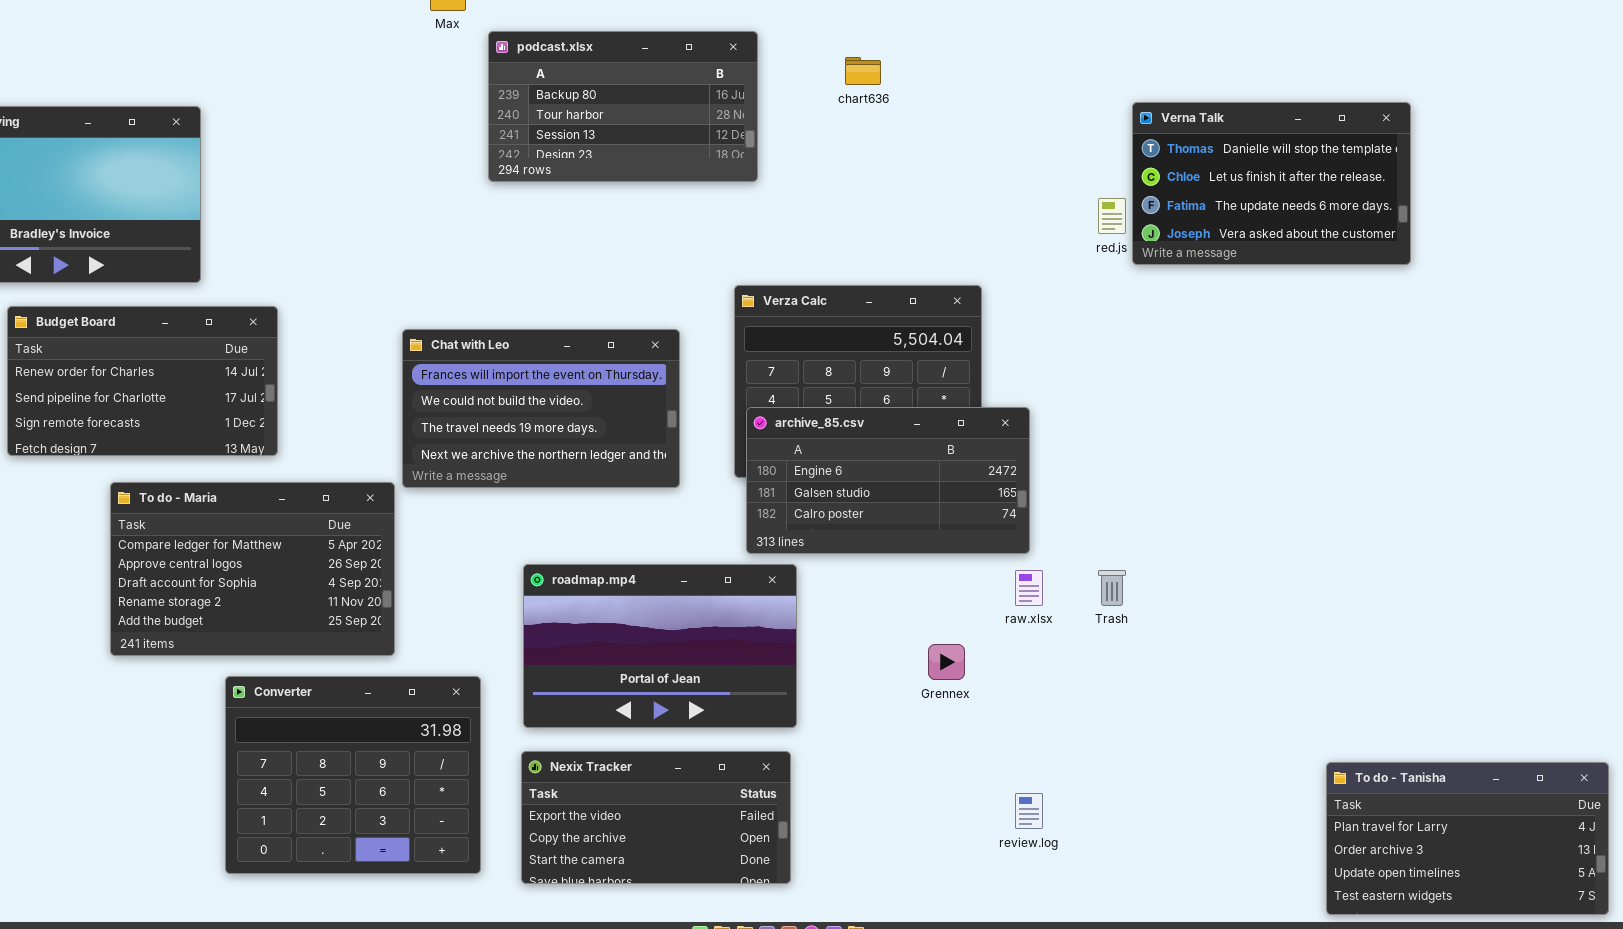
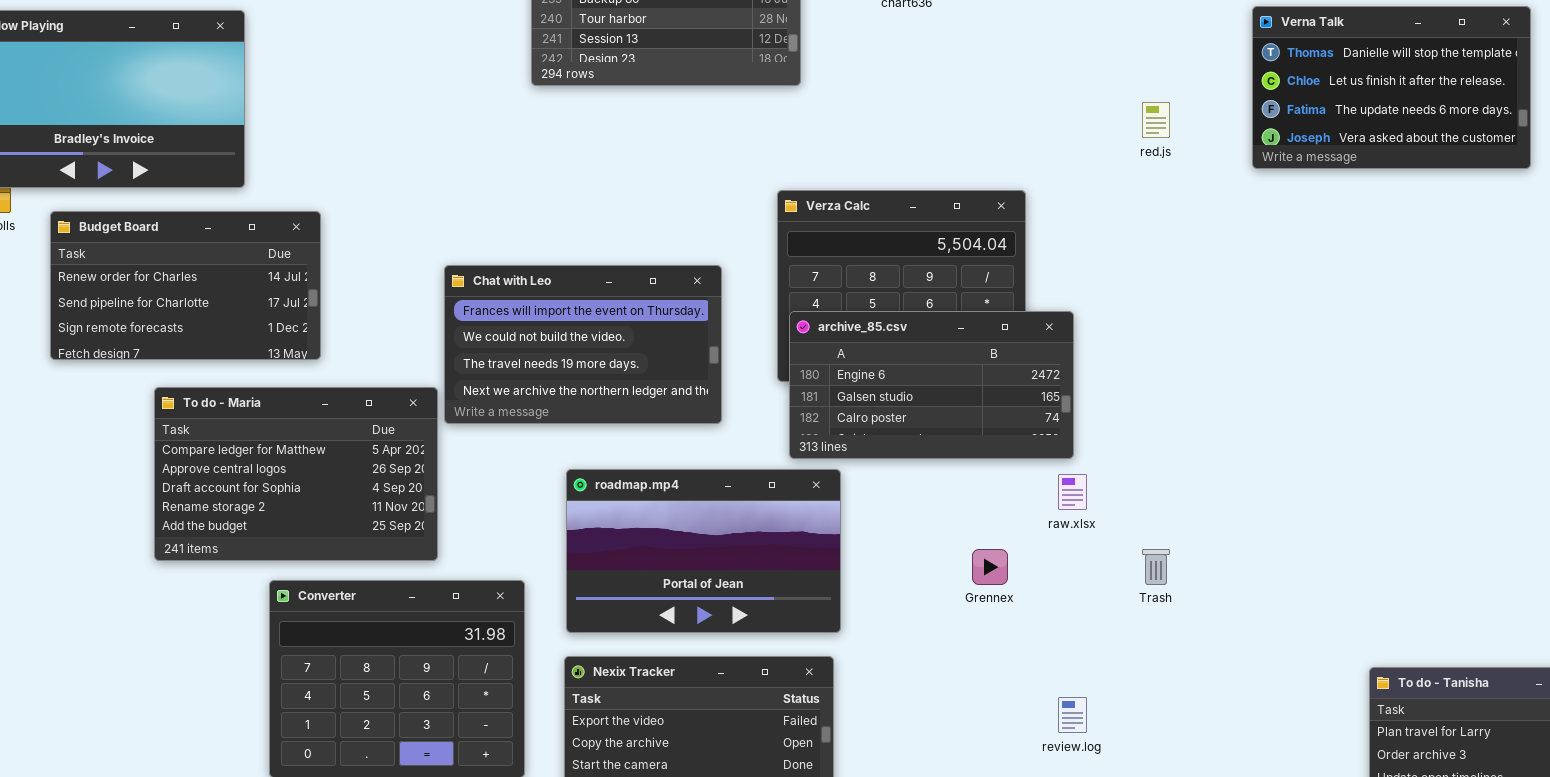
Verna Talk: [1132,102,1411,265] -> [1252,6,1531,169], moved
Chat with Leo: [402,329,680,488] -> [444,265,722,424], moved
Trash: [1098,570,1126,606] -> [1142,549,1170,585], moved

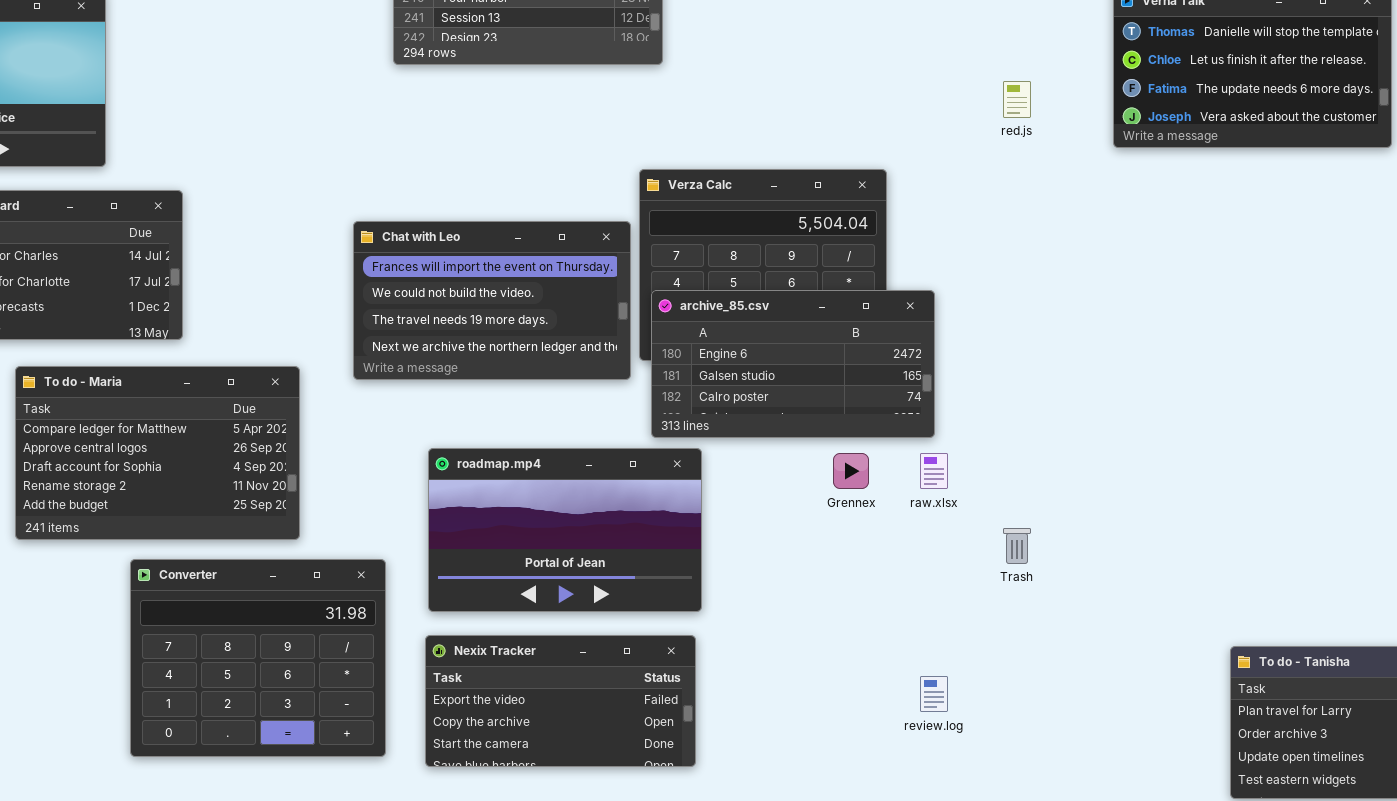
Chat with Leo: [444,265,722,424] -> [353,221,631,380], moved
Grennex: [972,549,1008,585] -> [833,453,869,489], moved

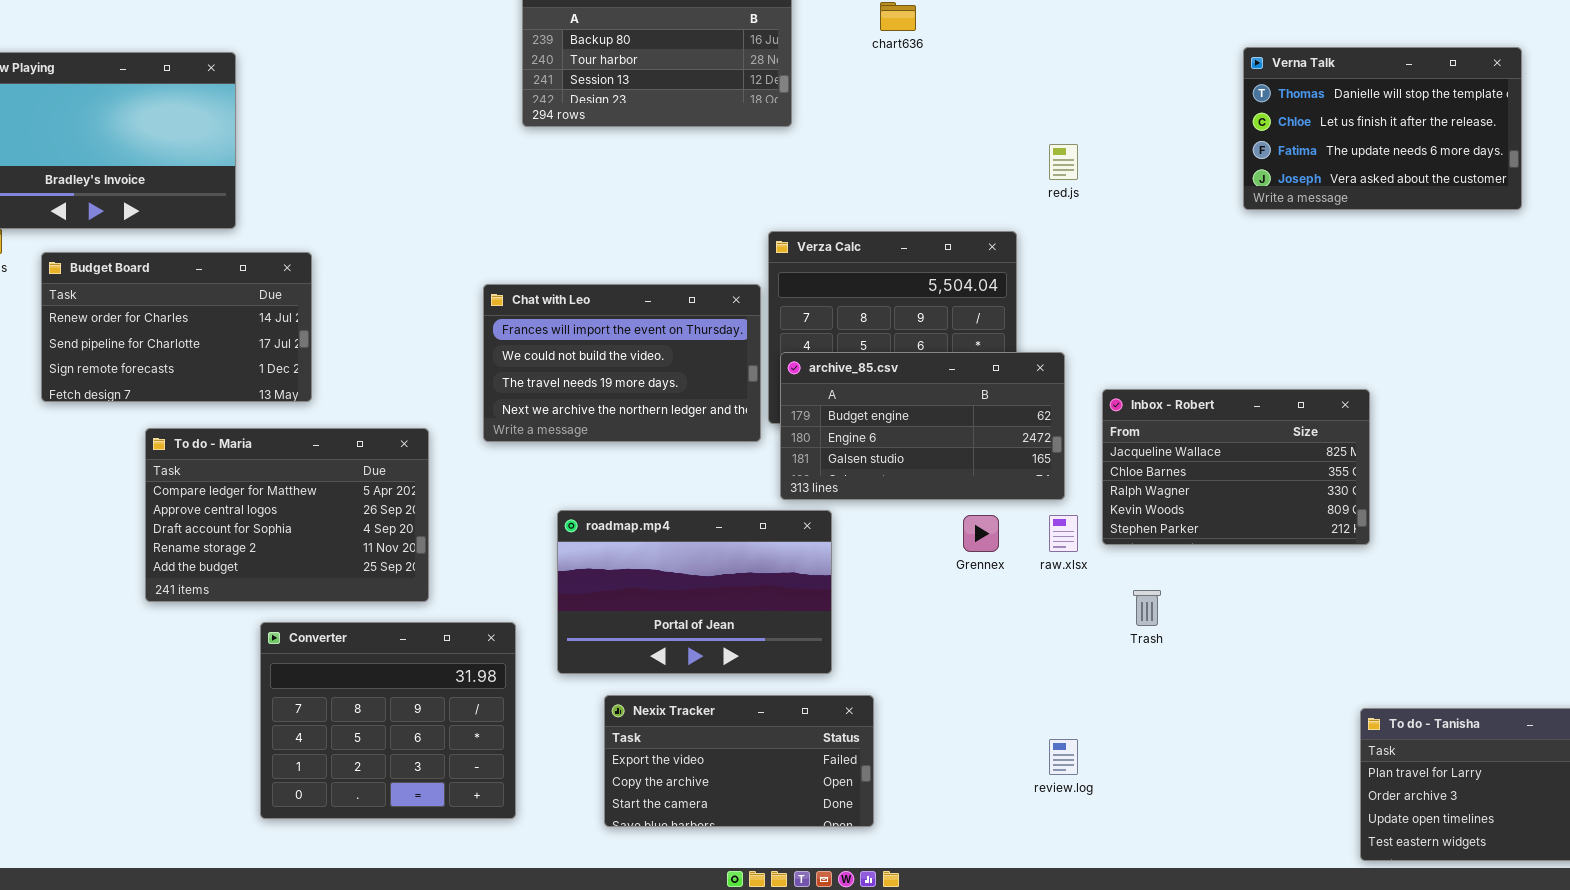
red.js: [1003,81,1031,118] -> [1049,144,1078,180], moved
archive_85.csv: [651,290,935,438] -> [780,352,1065,500], scrolled up 1 row
Inbox - Robert: none -> [1102,389,1370,545], opened
Nexix Tracker: [425,635,696,767] -> [604,695,874,827], moved

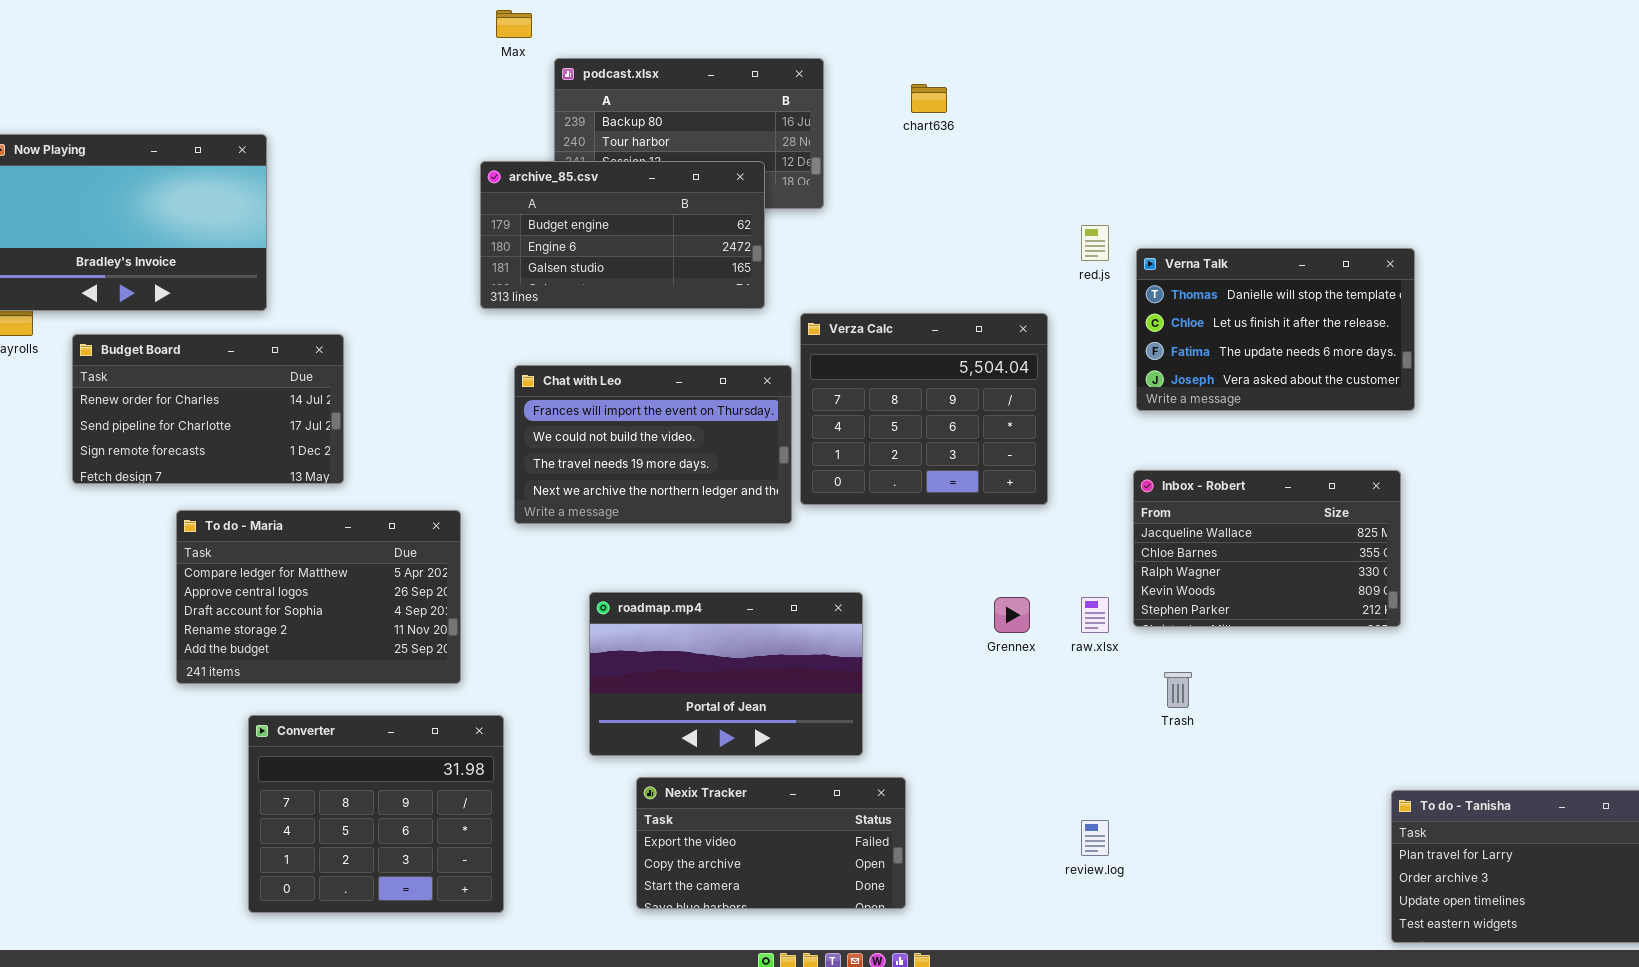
Verna Talk: [1243,47,1522,210] -> [1136,248,1415,411], moved
archive_85.csv: [780,352,1065,500] -> [480,161,765,309], moved
Converter: [260,622,516,819] -> [248,715,504,913], moved

